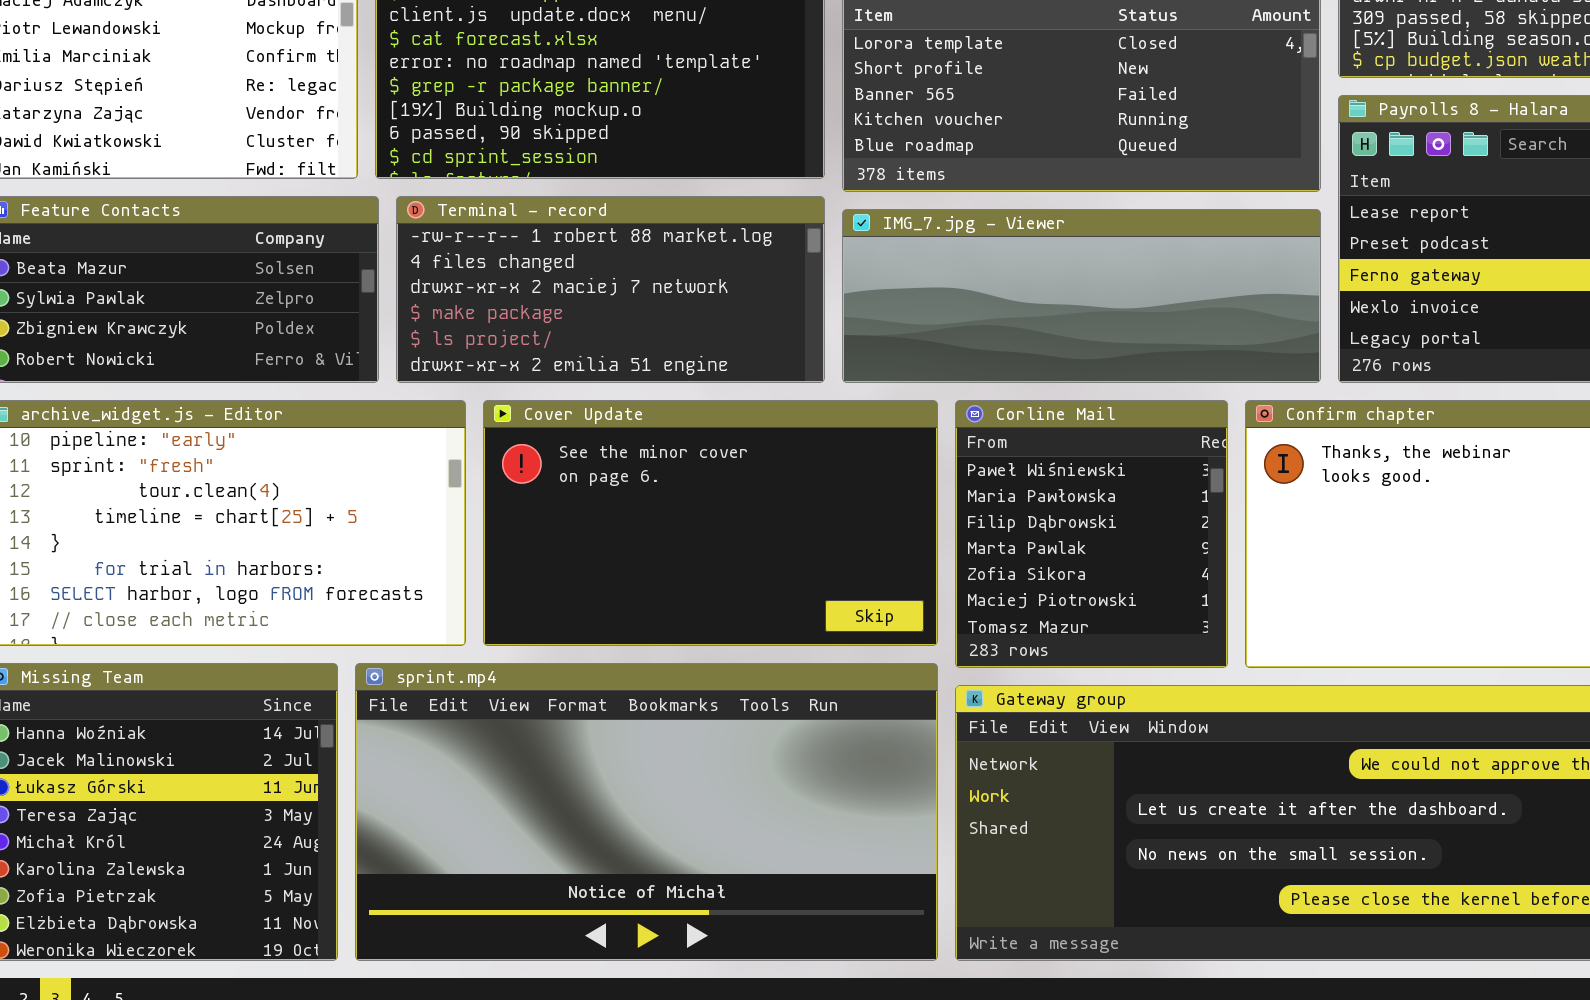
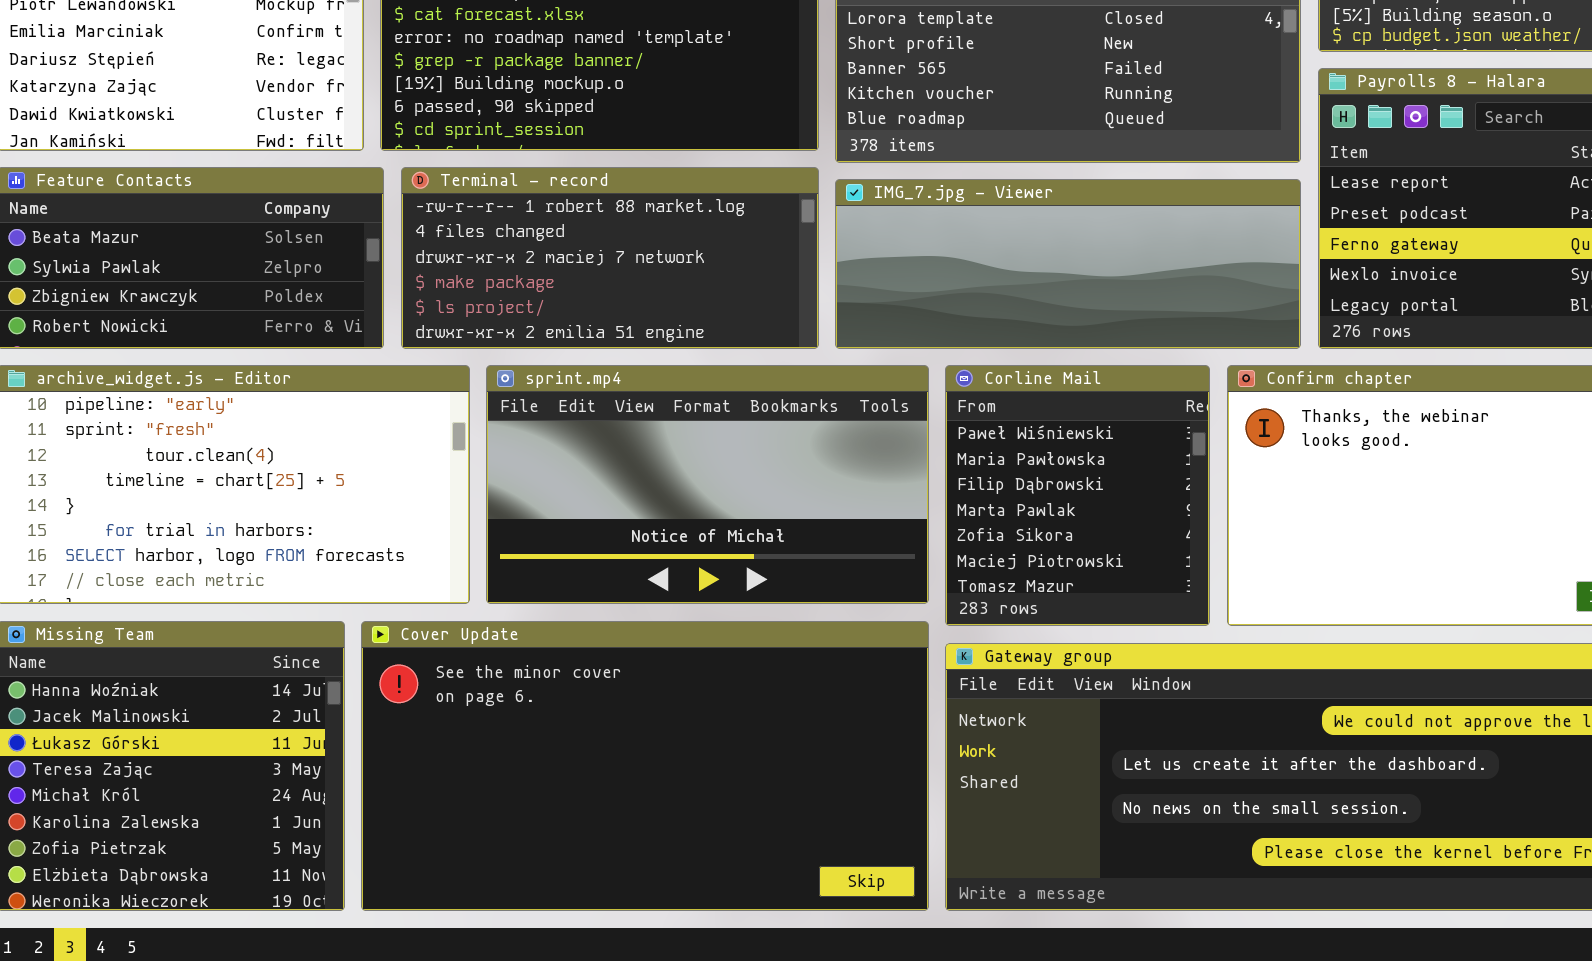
Cover Update: [483,400,938,646] -> [361,621,929,911], moved, resized
sprint.mp4: [355,663,938,961] -> [486,365,929,604], moved, resized

